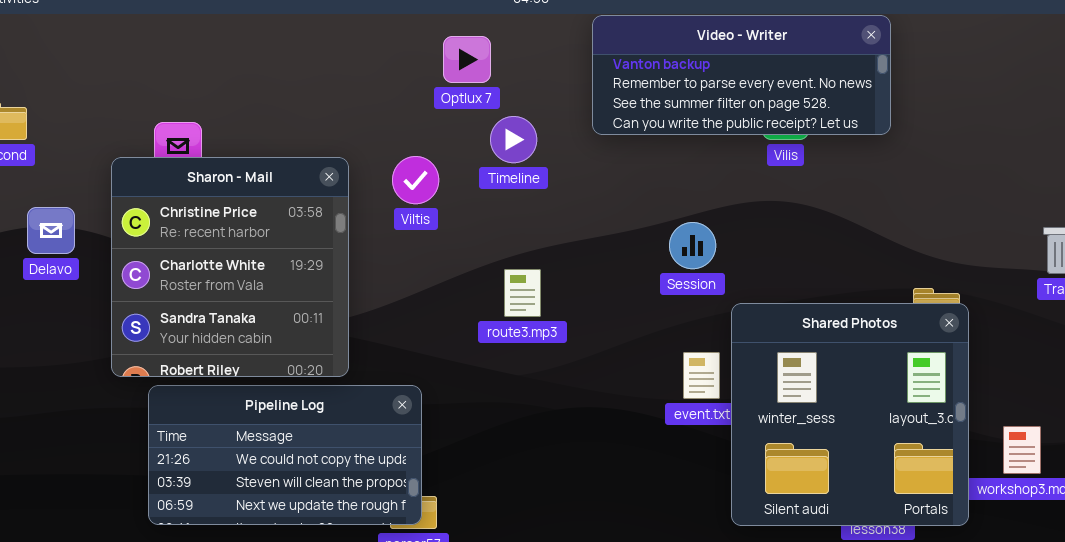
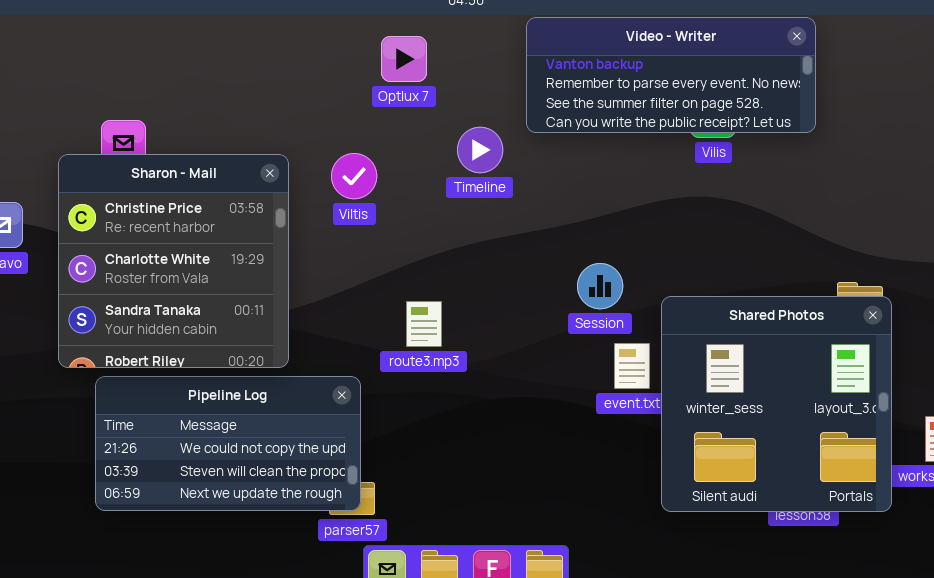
Timeline: [490,116,537,163] -> [457,127,503,173], moved
Session: [669,222,716,269] -> [577,263,623,309], moved
route3.mp3: [504,269,541,317] -> [406,301,442,347], moved

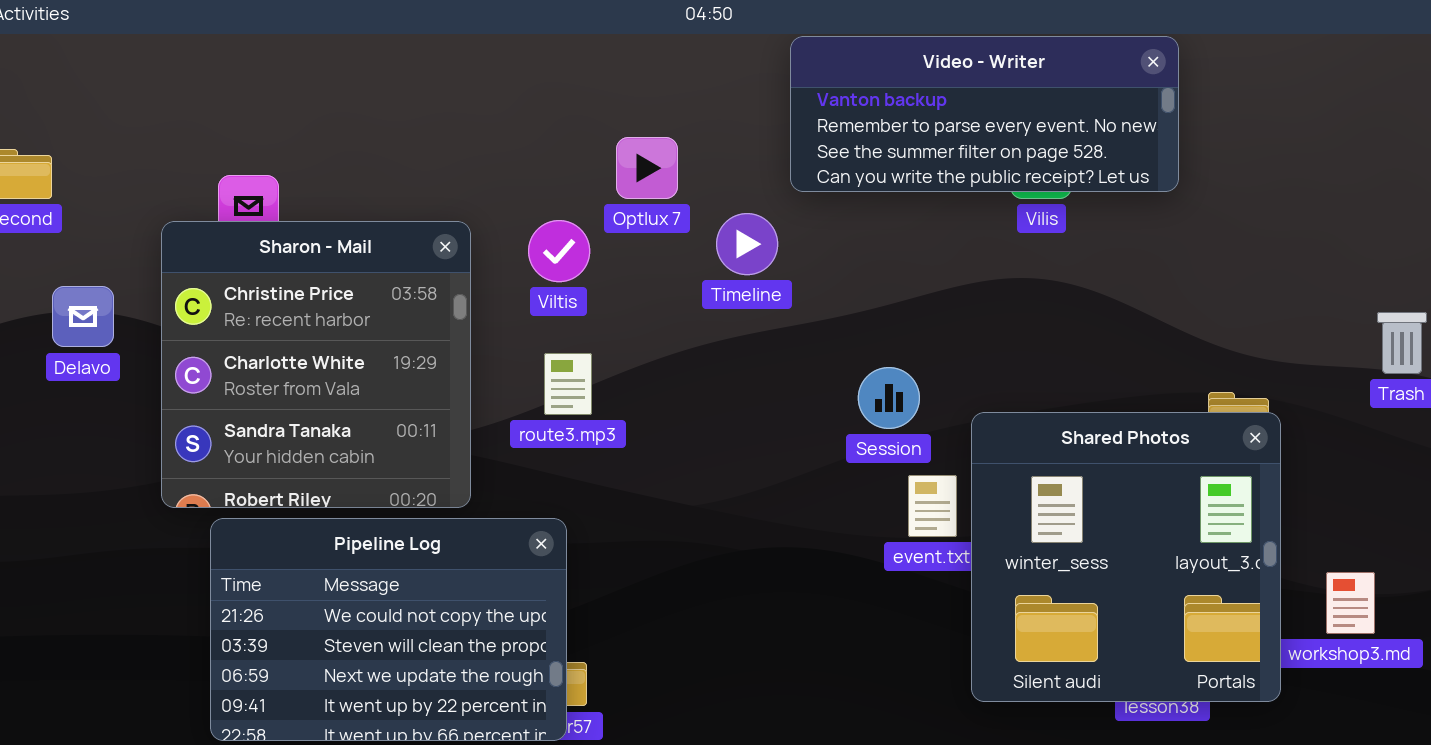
Optlux 7: [381,36,427,82] -> [616,137,678,199], moved
Timeline: [457,127,503,173] -> [716,213,778,275], moved
route3.mp3: [406,301,442,347] -> [544,353,592,415], moved
Pipeline Log: [95,376,361,511] -> [210,518,567,741], resized

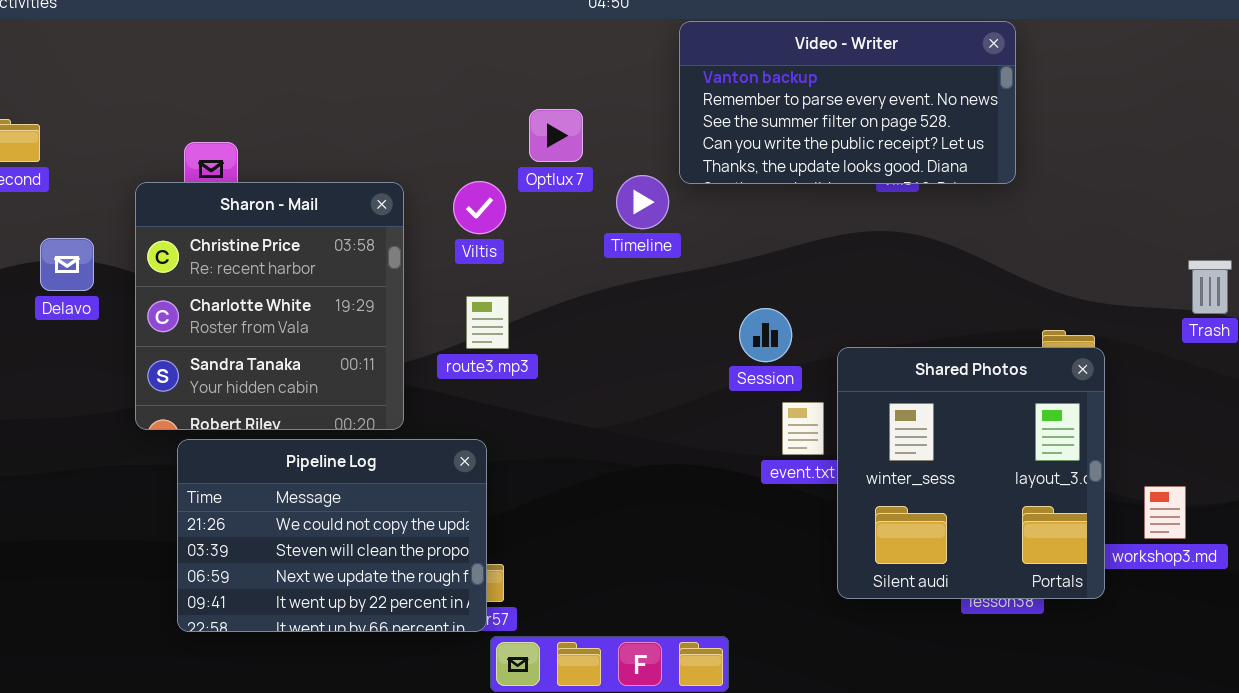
Video - Writer: [790,36,1179,192] -> [679,21,1016,184], resized

